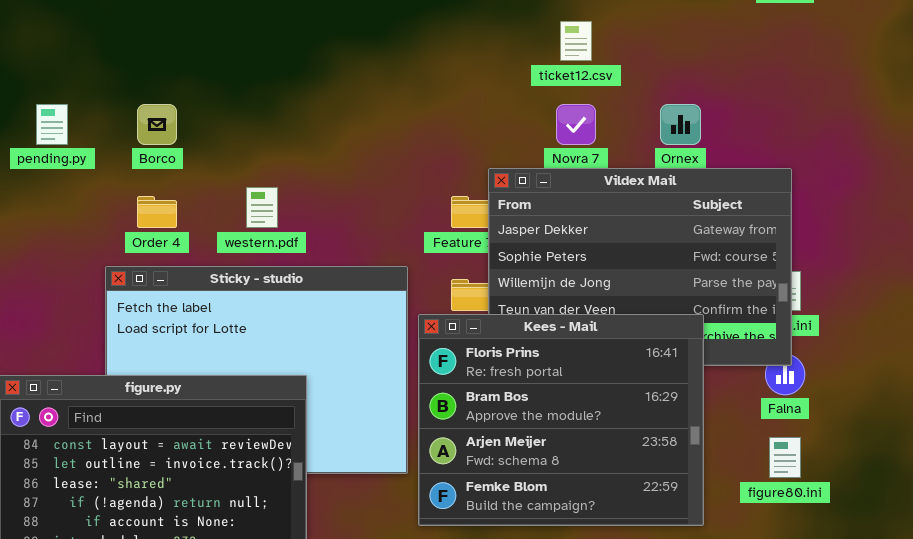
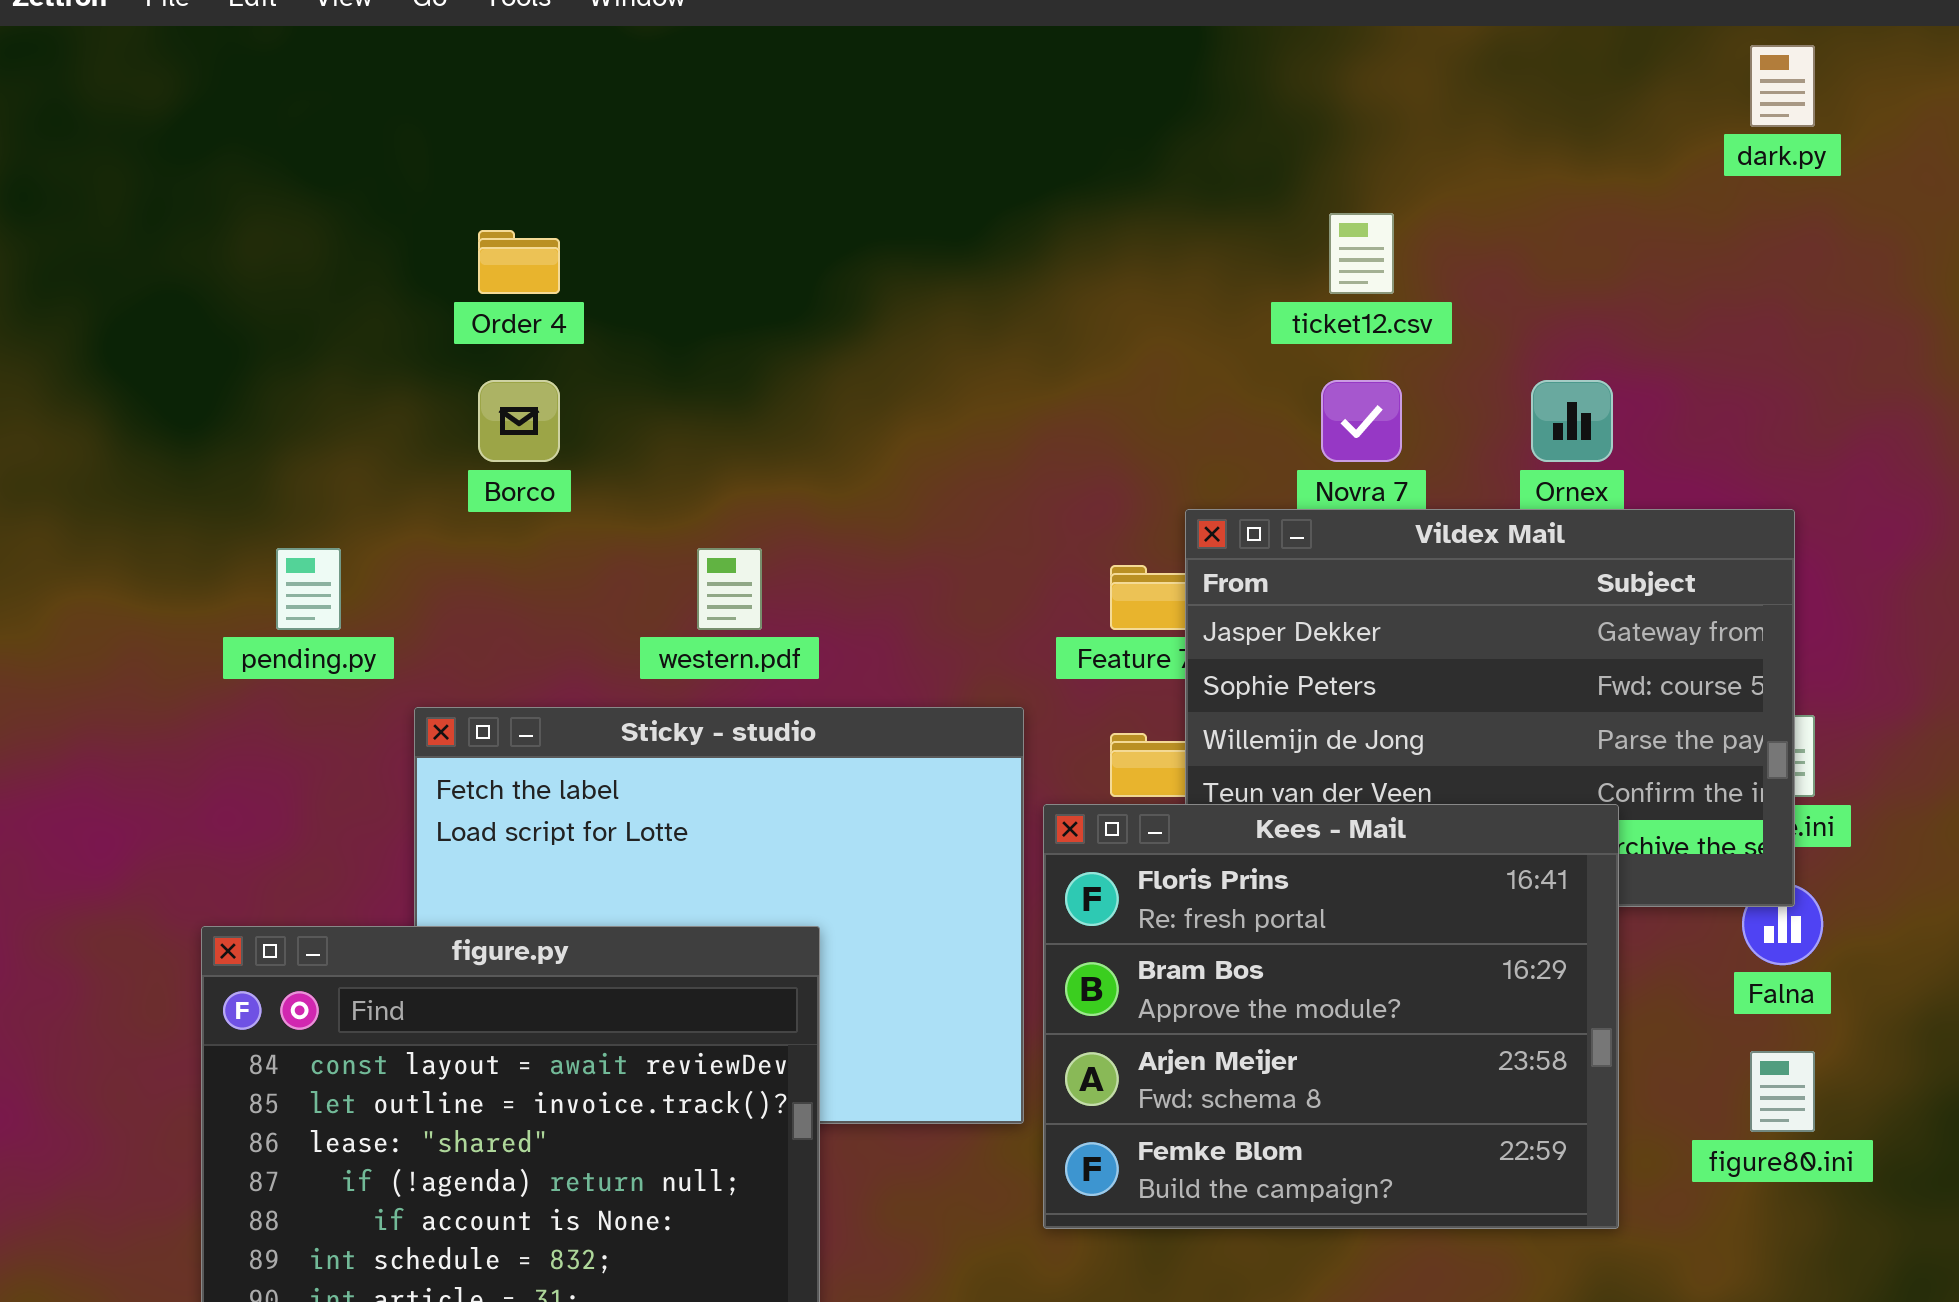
pending.py: [36,104,68,145] -> [276,548,341,630], moved
Order 4: [137,196,177,228] -> [478,230,560,294], moved

